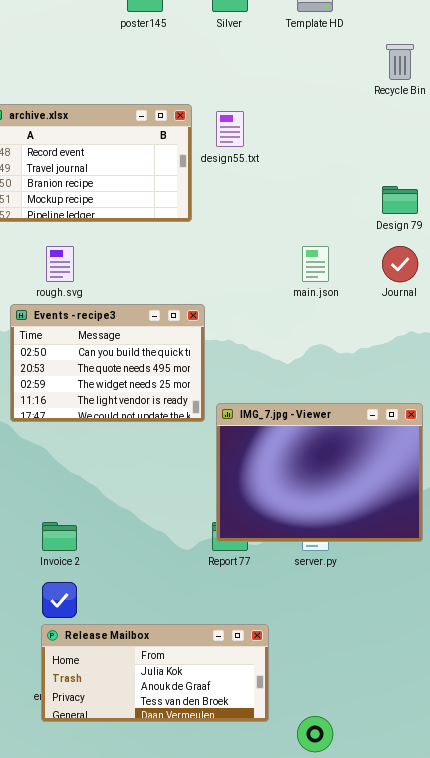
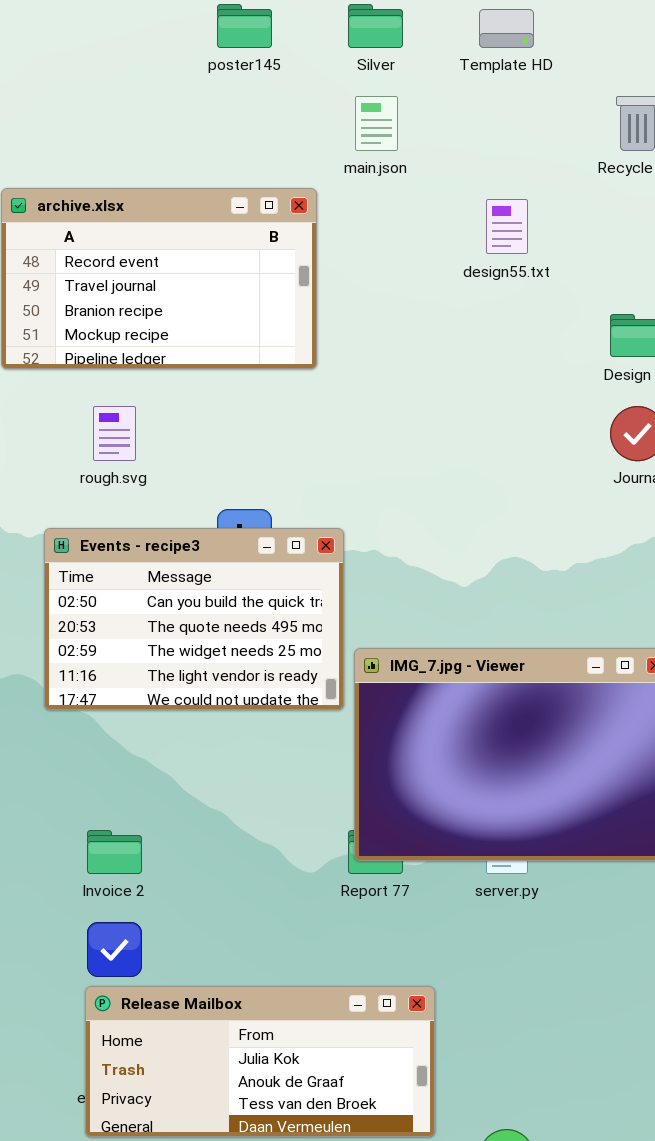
design55.txt: [216,111,244,147] -> [486,199,528,254], moved
main.json: [302,246,329,282] -> [355,96,398,151], moved
Events - recipe3: [10,304,205,422] -> [44,528,344,710], moved

